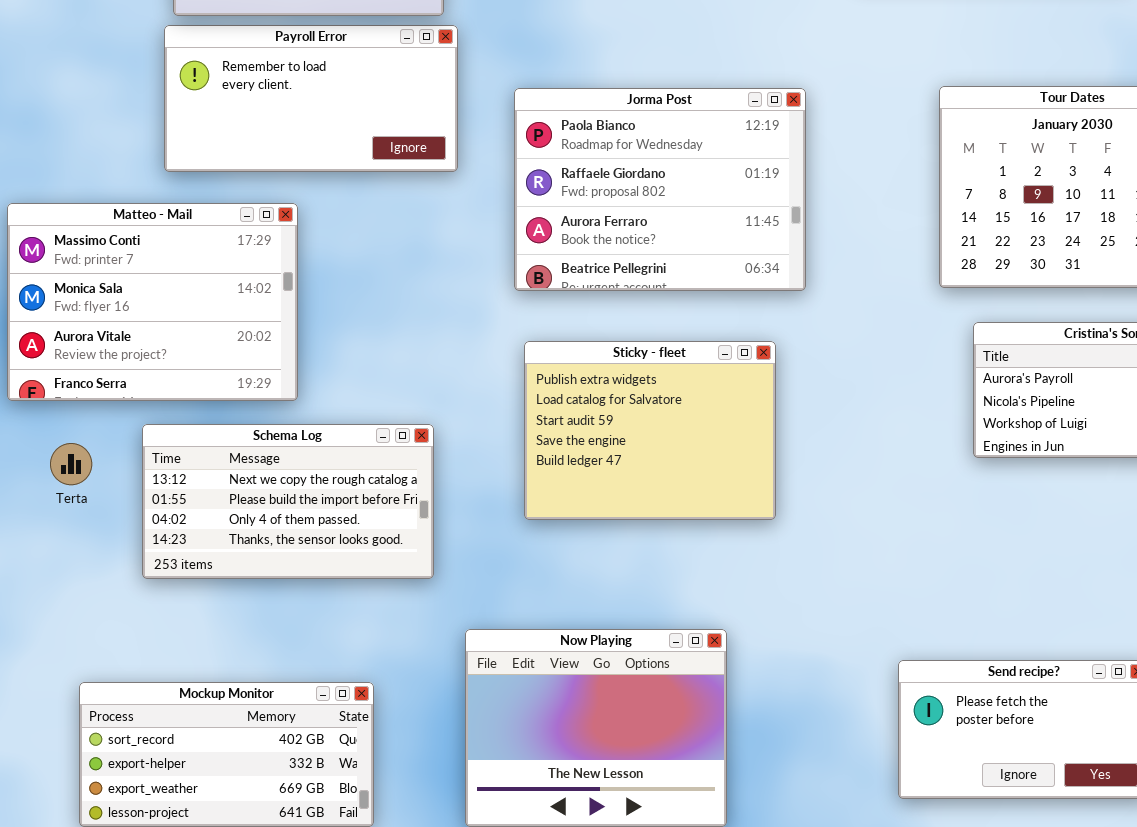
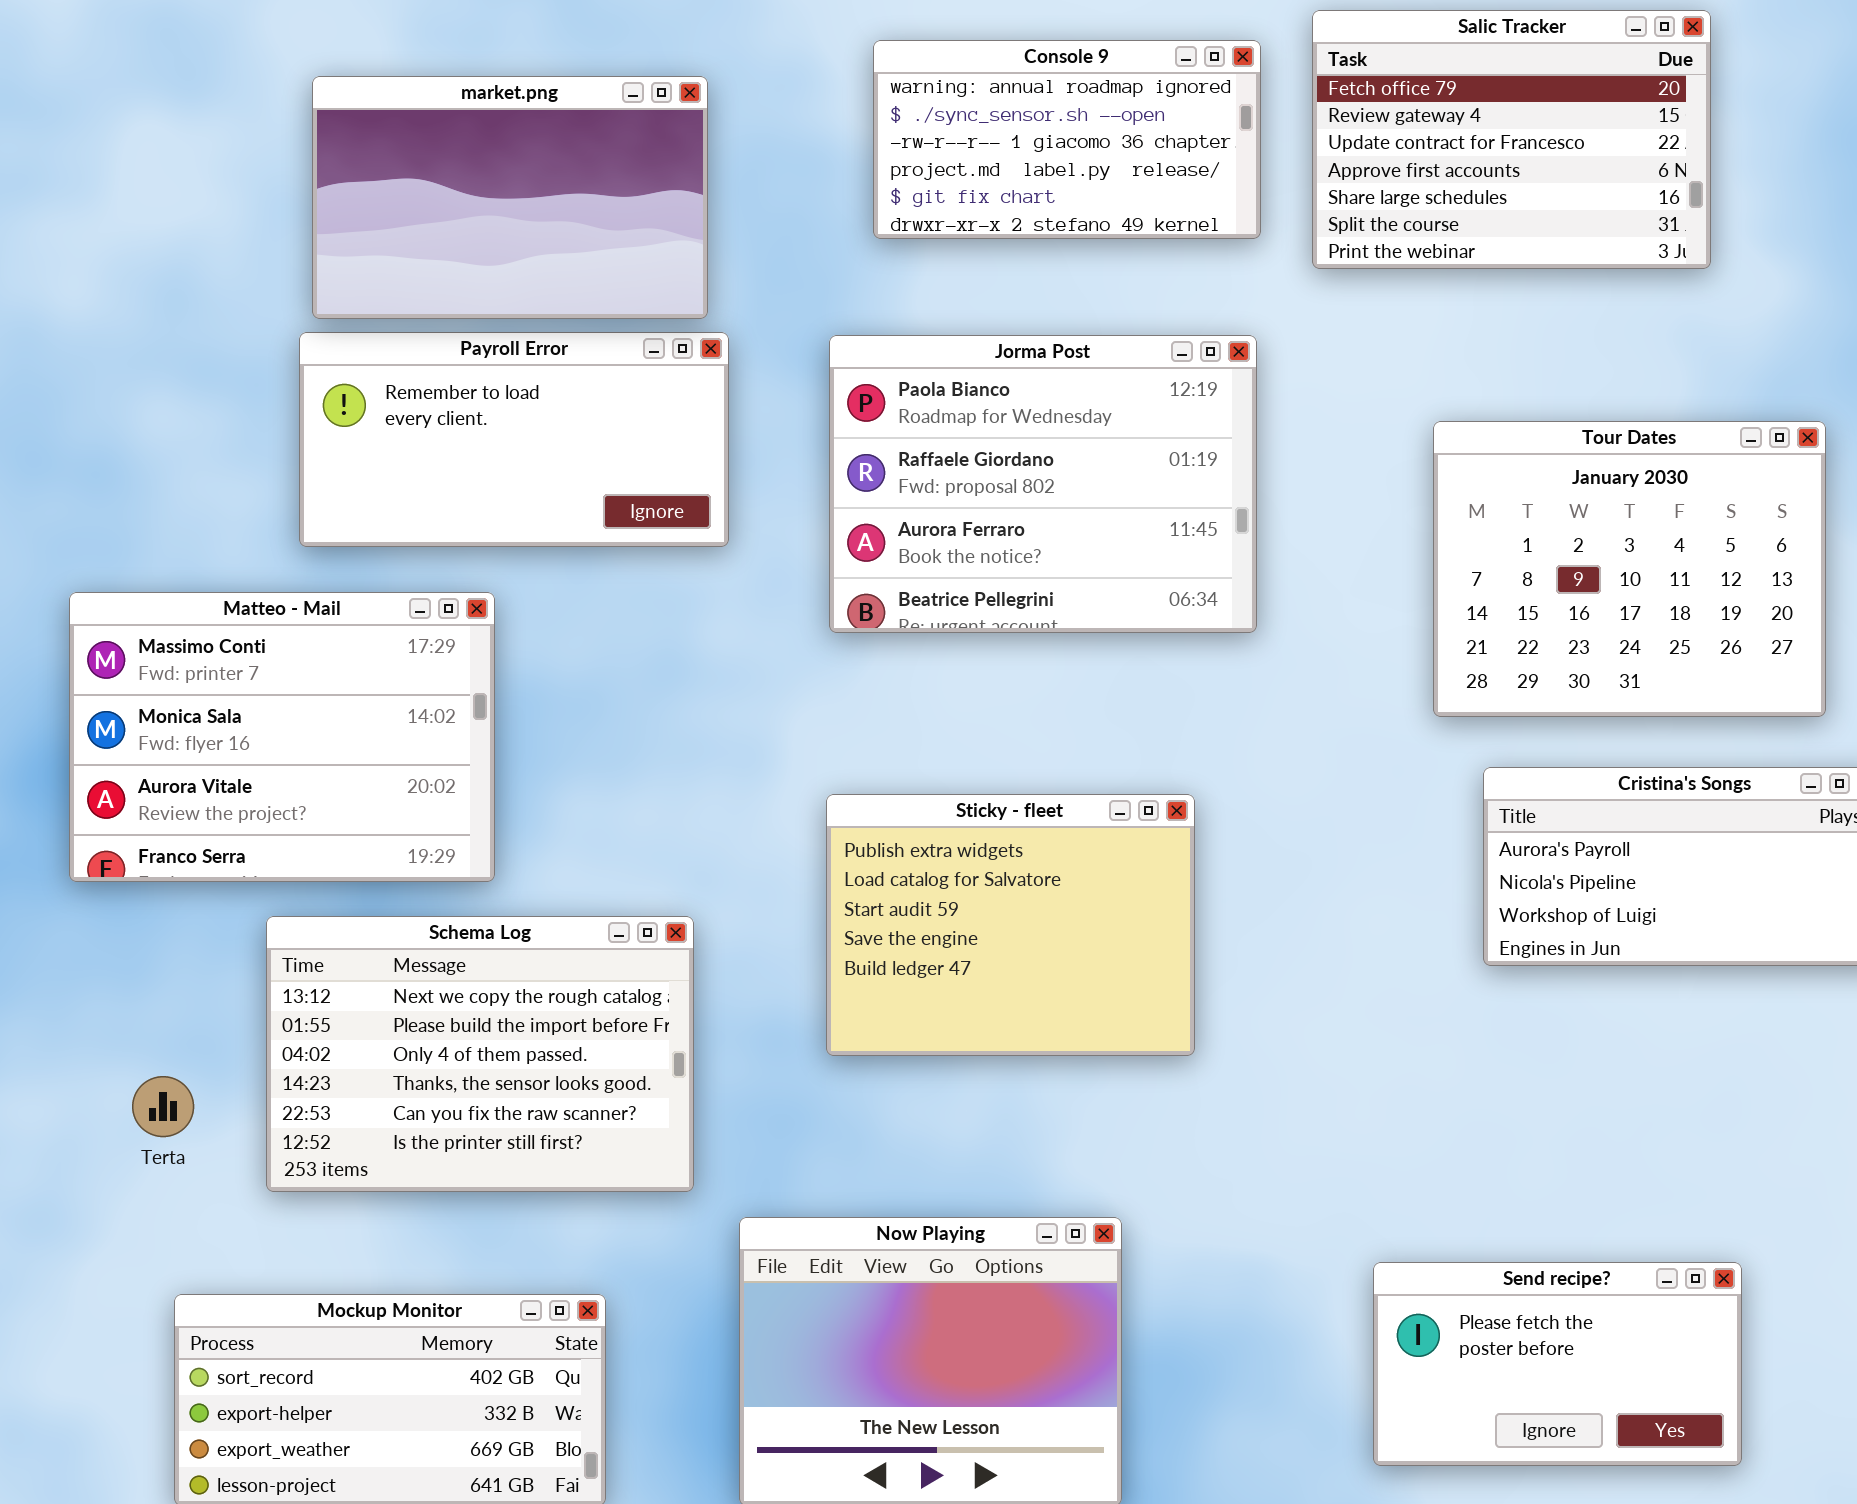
Jorma Post: [514,88,806,291] -> [829,335,1257,633], moved
Schema Log: [142,424,434,579] -> [266,916,694,1192], resized
Terta: [50,443,92,485] -> [132,1076,194,1137], moved

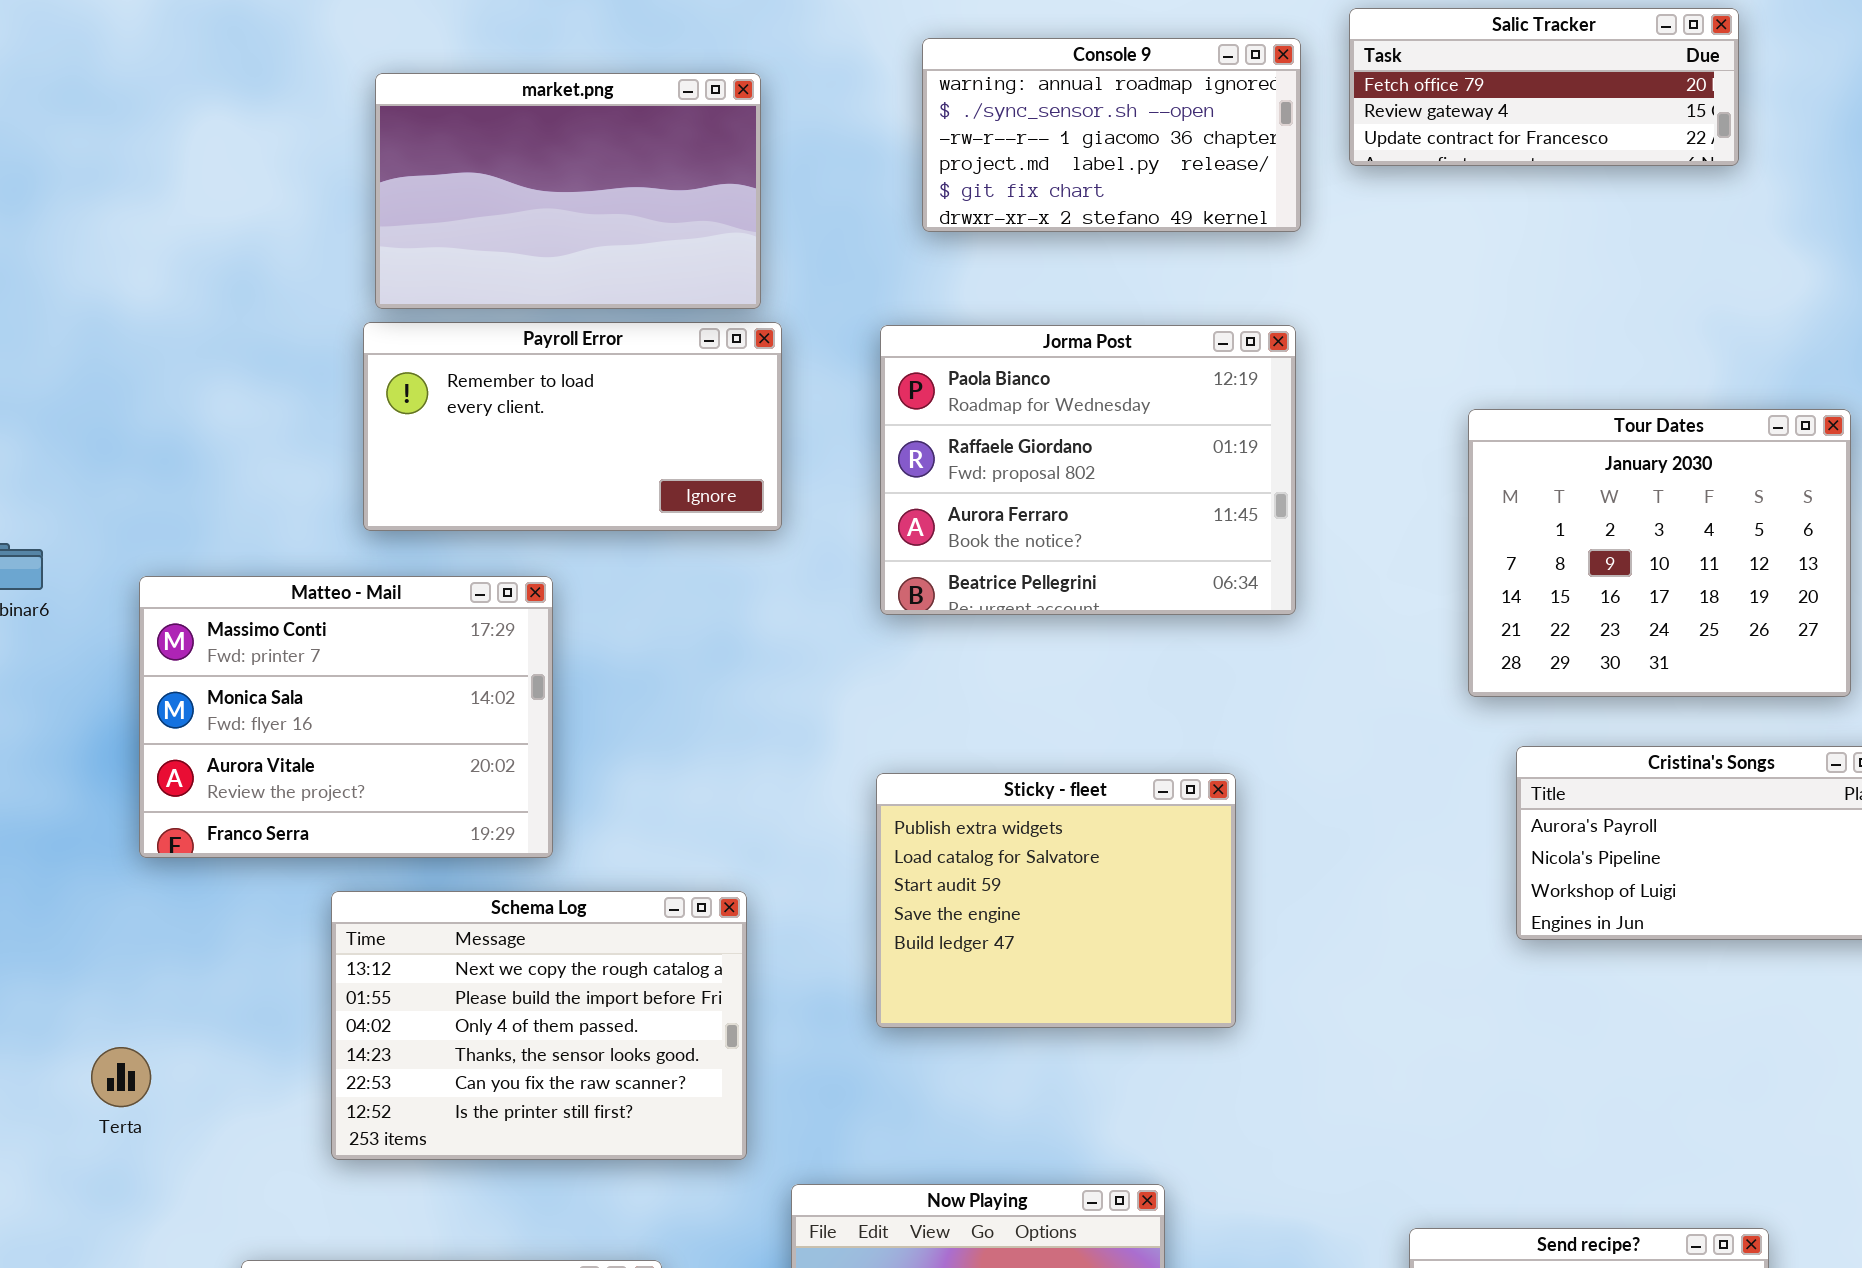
Salic Tracker: [1312,10,1711,269] -> [1349,8,1739,166], resized
Terta: [132,1076,194,1137] -> [91,1047,151,1107], moved

